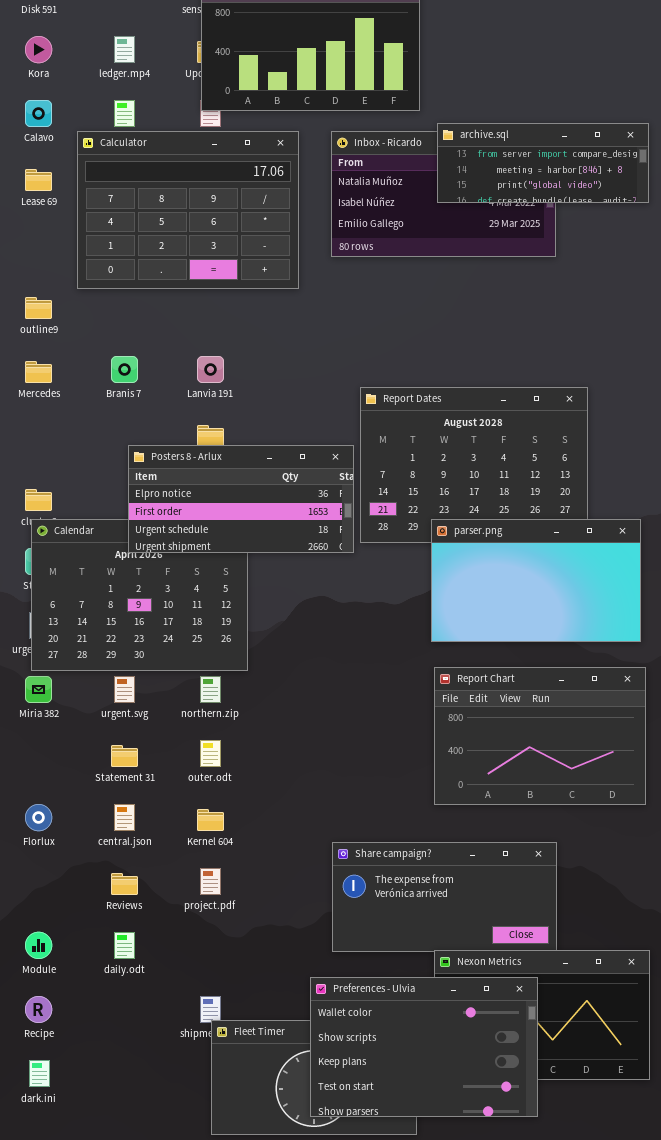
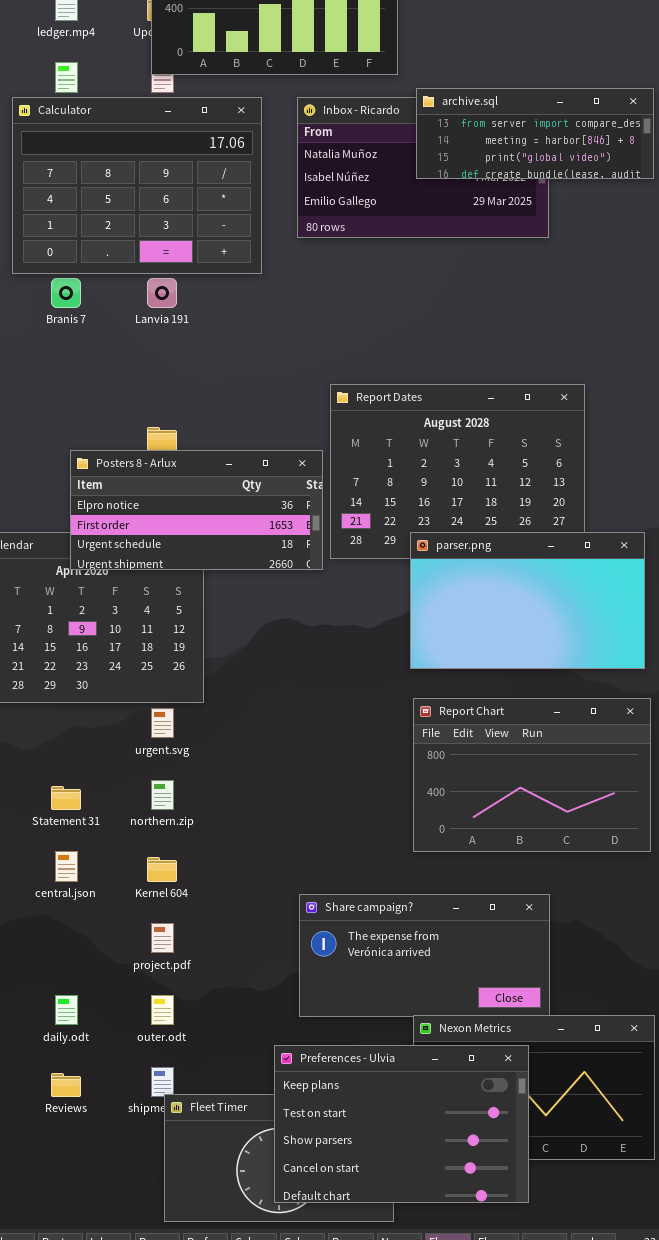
Branis 7: [111,356,138,383] -> [51,278,81,308], moved
Lanvia 191: [197,356,224,383] -> [147,278,177,308], moved
urgent.svg: [114,676,135,703] -> [151,708,174,738], moved
northern.zip: [200,676,221,703] -> [151,780,174,810], moved
outer.odt: [200,740,221,767] -> [151,995,174,1025], moved
Reviews: [111,873,138,895] -> [51,1073,81,1097], moved
Preferences - Ulvia: [310,977,538,1117] -> [274,1045,529,1203], scrolled down 2 rows

